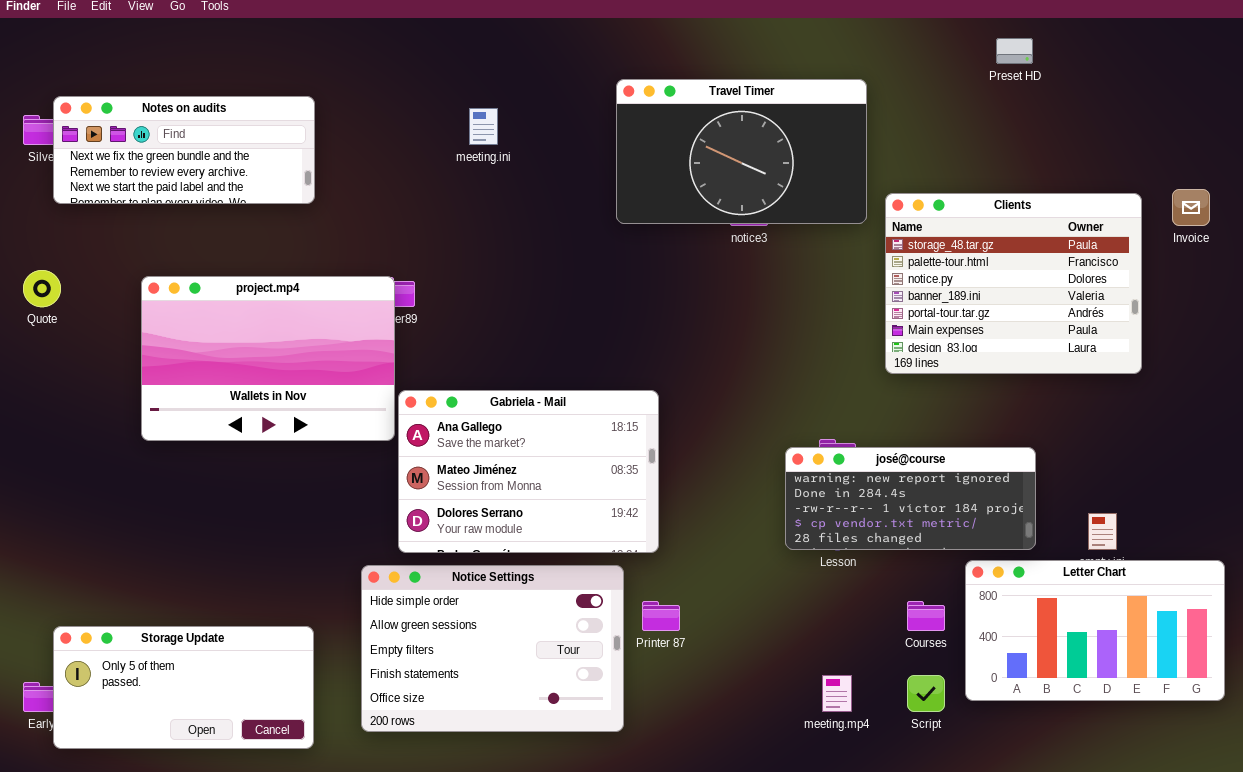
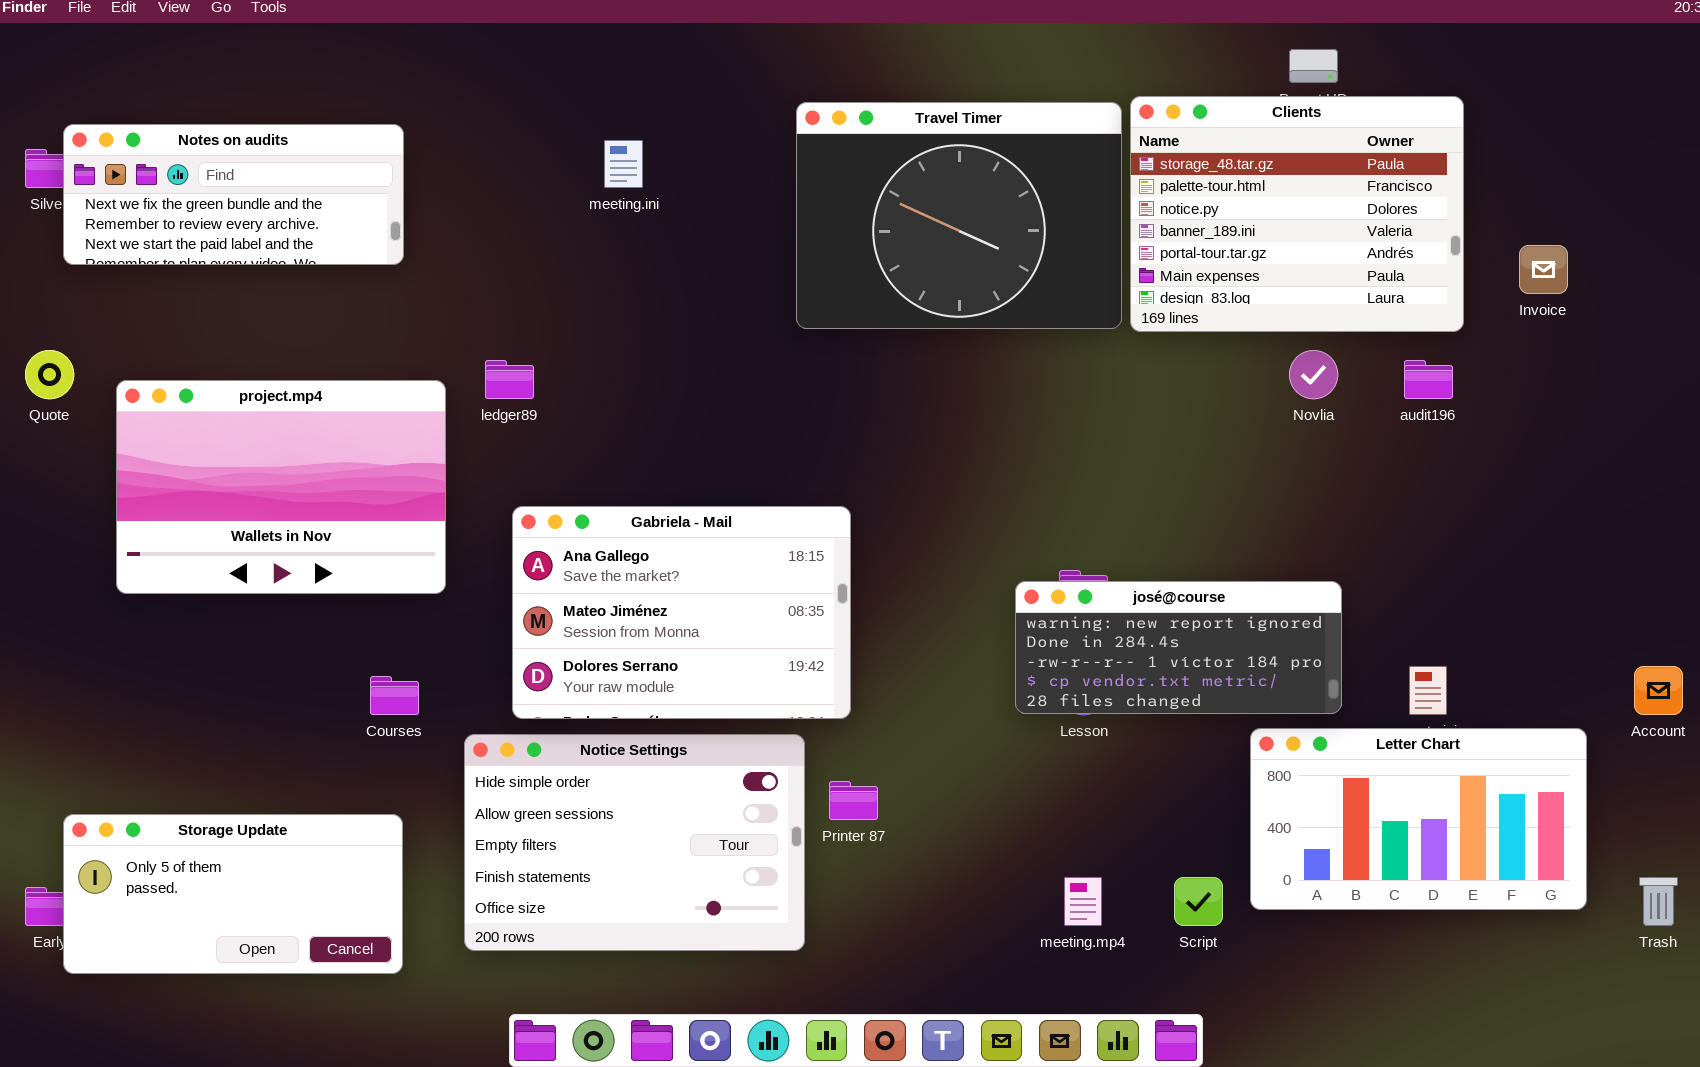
Travel Timer: [616,79,867,224] -> [796,102,1122,329], resized
Clients: [885,193,1142,374] -> [1130,96,1464,332], moved
project.mp4: [141,276,395,441] -> [116,380,446,594], moved
Courses: [907,601,945,631] -> [370,676,419,715], moved

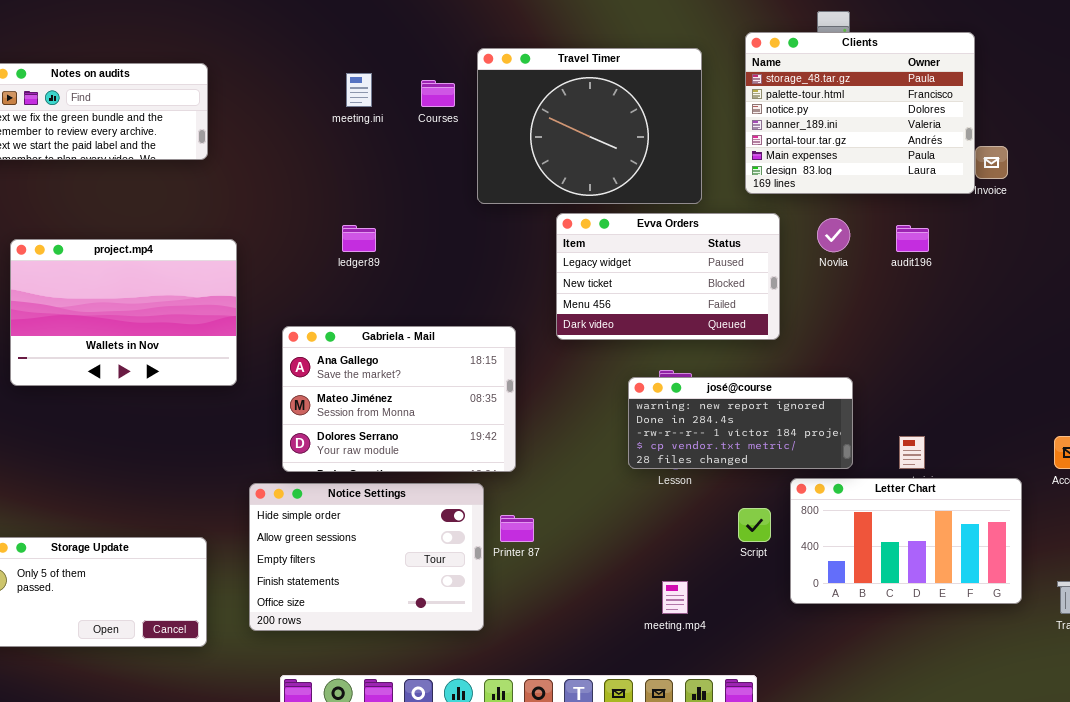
Clients: [1130,96,1464,332] -> [745,32,975,194], moved
Evva Orders: none -> [556,213,780,340], opened
ledger89: [485,360,534,399] -> [342,225,376,252], moved
Courses: [370,676,419,715] -> [421,80,455,107], moved
Script: [1174,877,1223,926] -> [738,508,771,542], moved

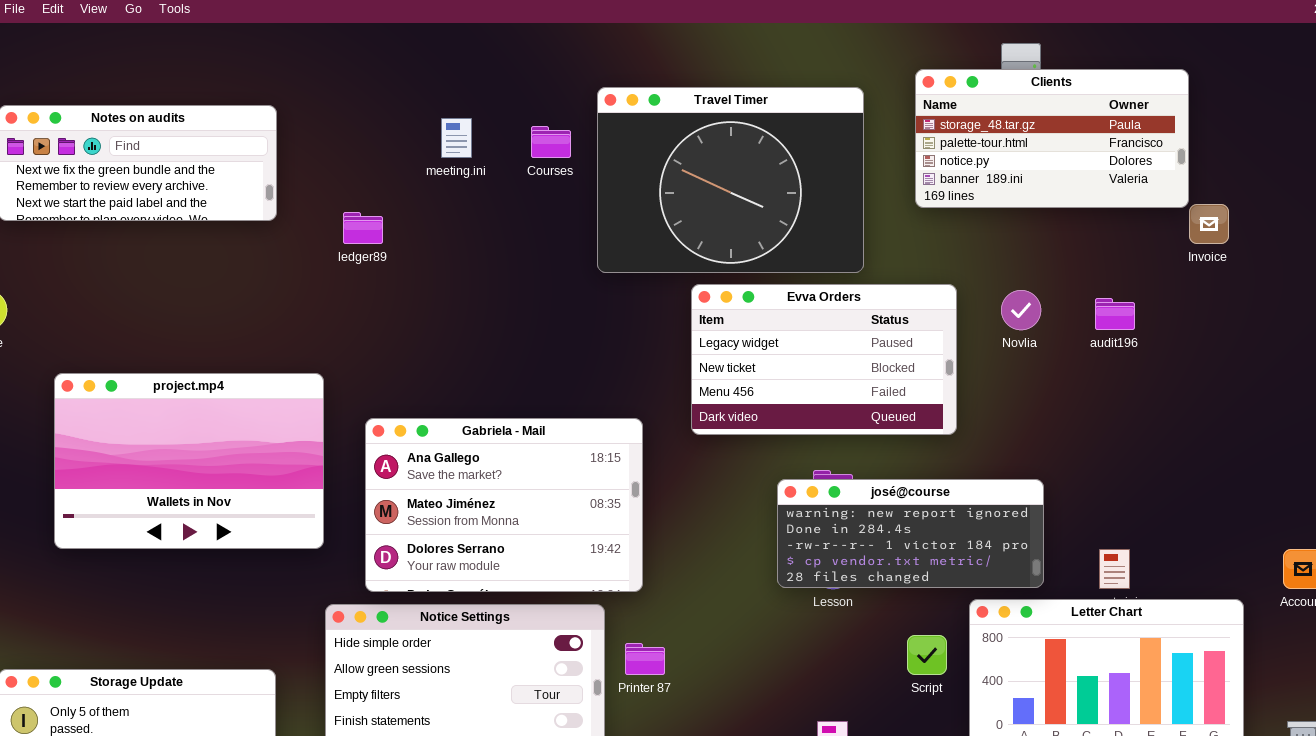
Clients: [745,32,975,194] -> [915,69,1189,208], resized
ledger89: [342,225,376,252] -> [343,212,383,244], moved
project.mp4: [10,239,237,386] -> [54,373,324,549], moved

